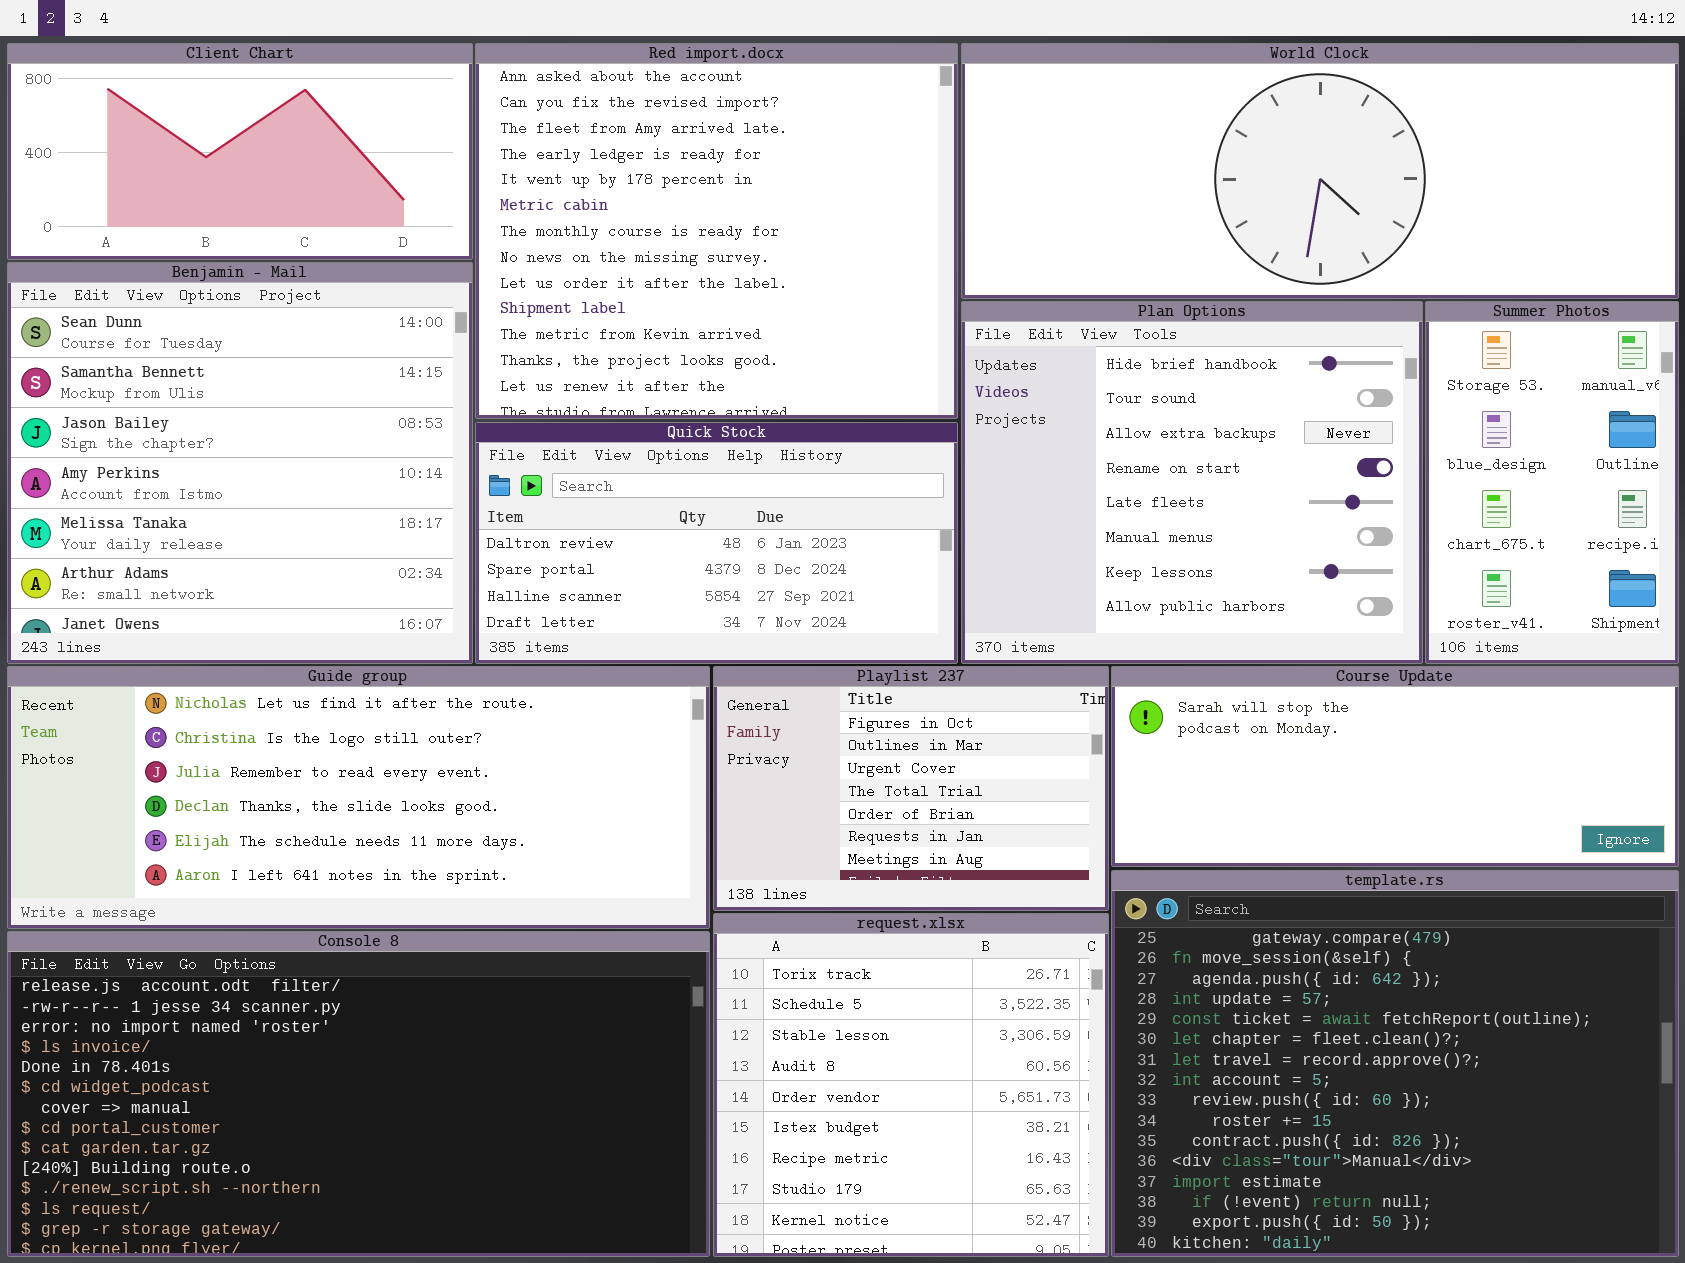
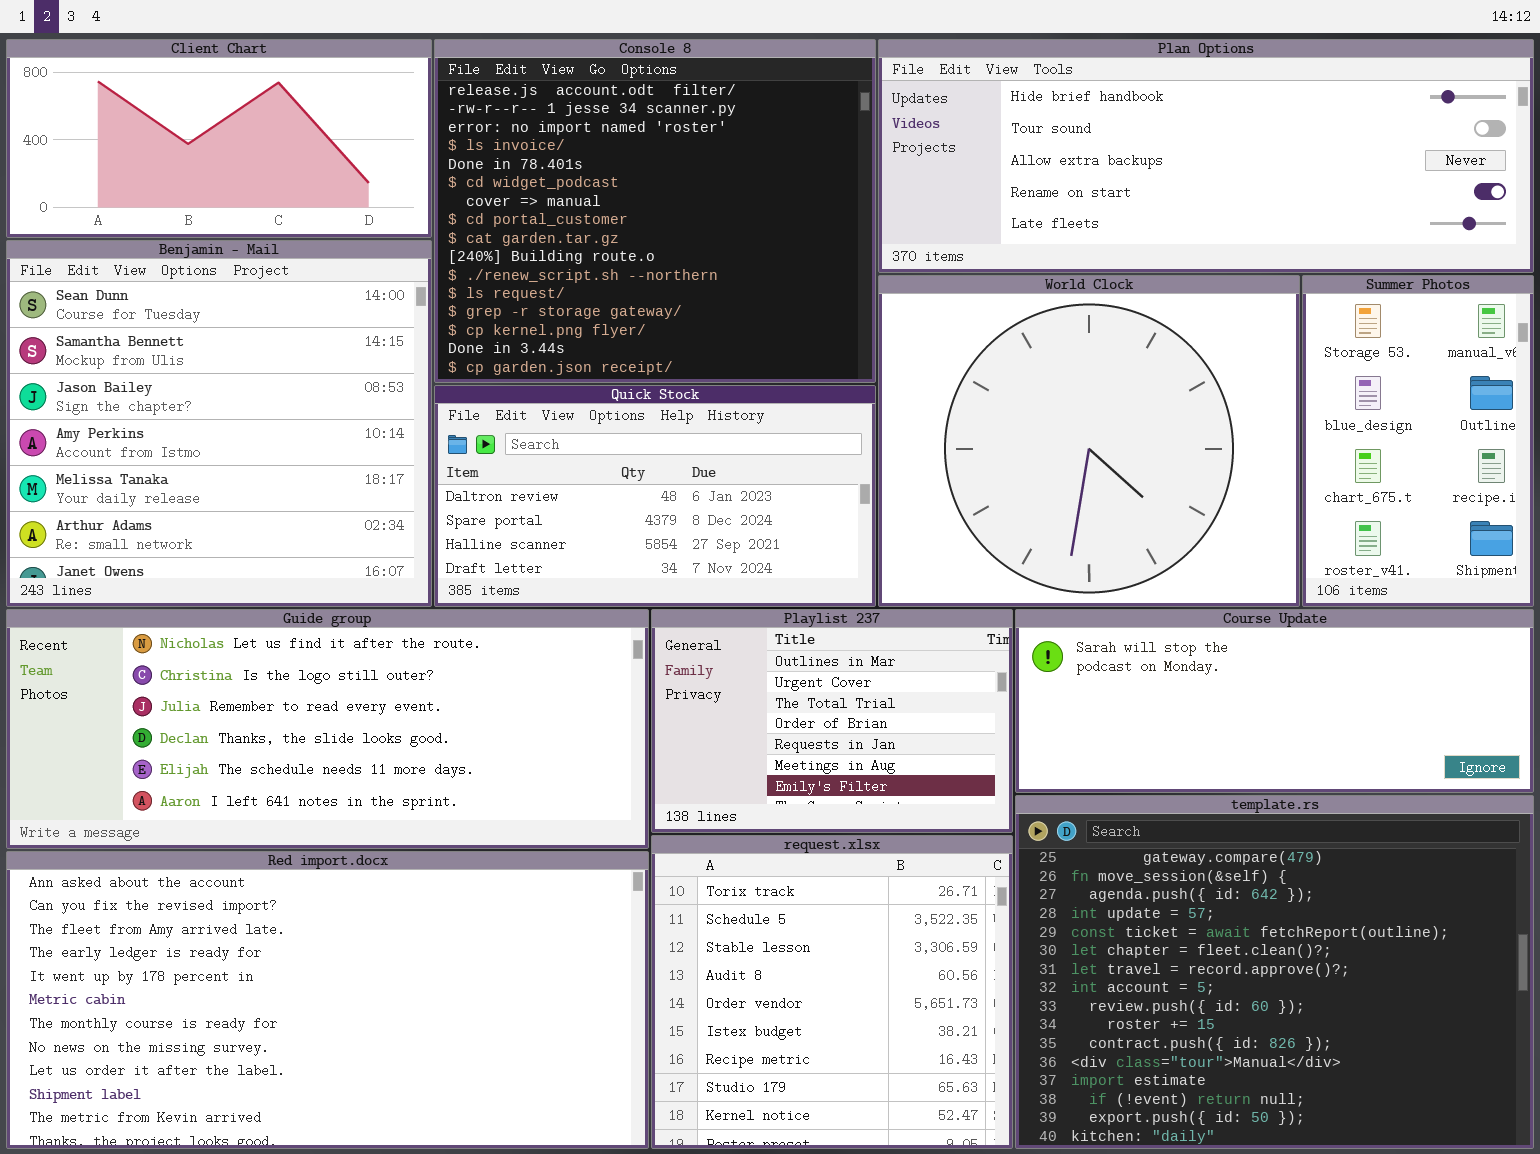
Red import.docx: [475,43,958,419] -> [6,851,649,1149], moved, resized
World Clock: [961,43,1679,299] -> [878,275,1300,607], moved, resized
Plan Options: [961,301,1423,664] -> [878,39,1534,273], moved, resized
Playlist 237: [713,666,1109,911] -> [651,609,1013,833], scrolled down 1 row
Console 8: [7,931,710,1257] -> [434,39,876,383], moved, resized

